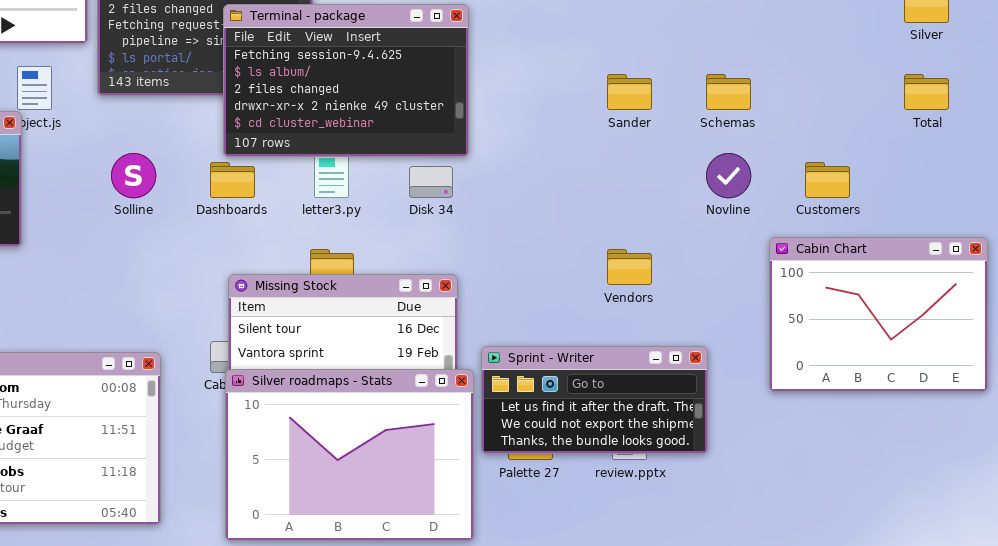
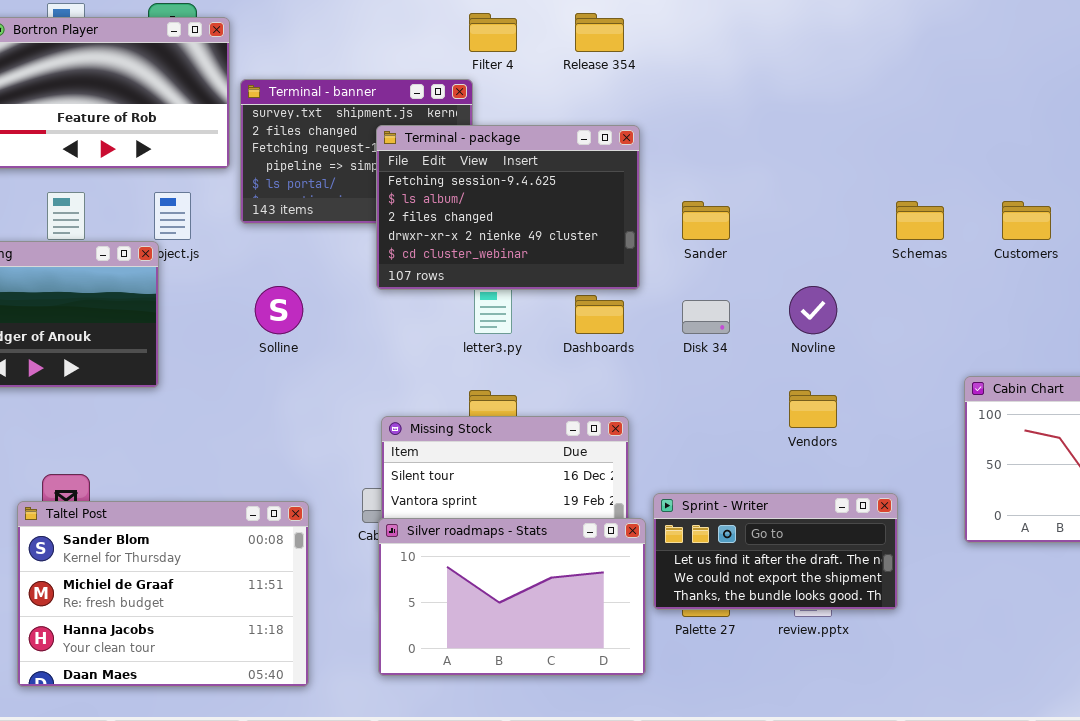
Sander: [607,74,652,110] -> [682,201,730,240], moved
Novline: [706,153,751,198] -> [789,286,837,334], moved
Dashboards: [210,162,255,198] -> [575,295,624,334], moved
Customers: [805,162,850,198] -> [1002,201,1051,240], moved
Disk 34: [409,166,453,198] -> [682,300,730,334], moved
Silver roadmaps - Stats: [225,369,474,541] -> [378,518,646,676], resized

